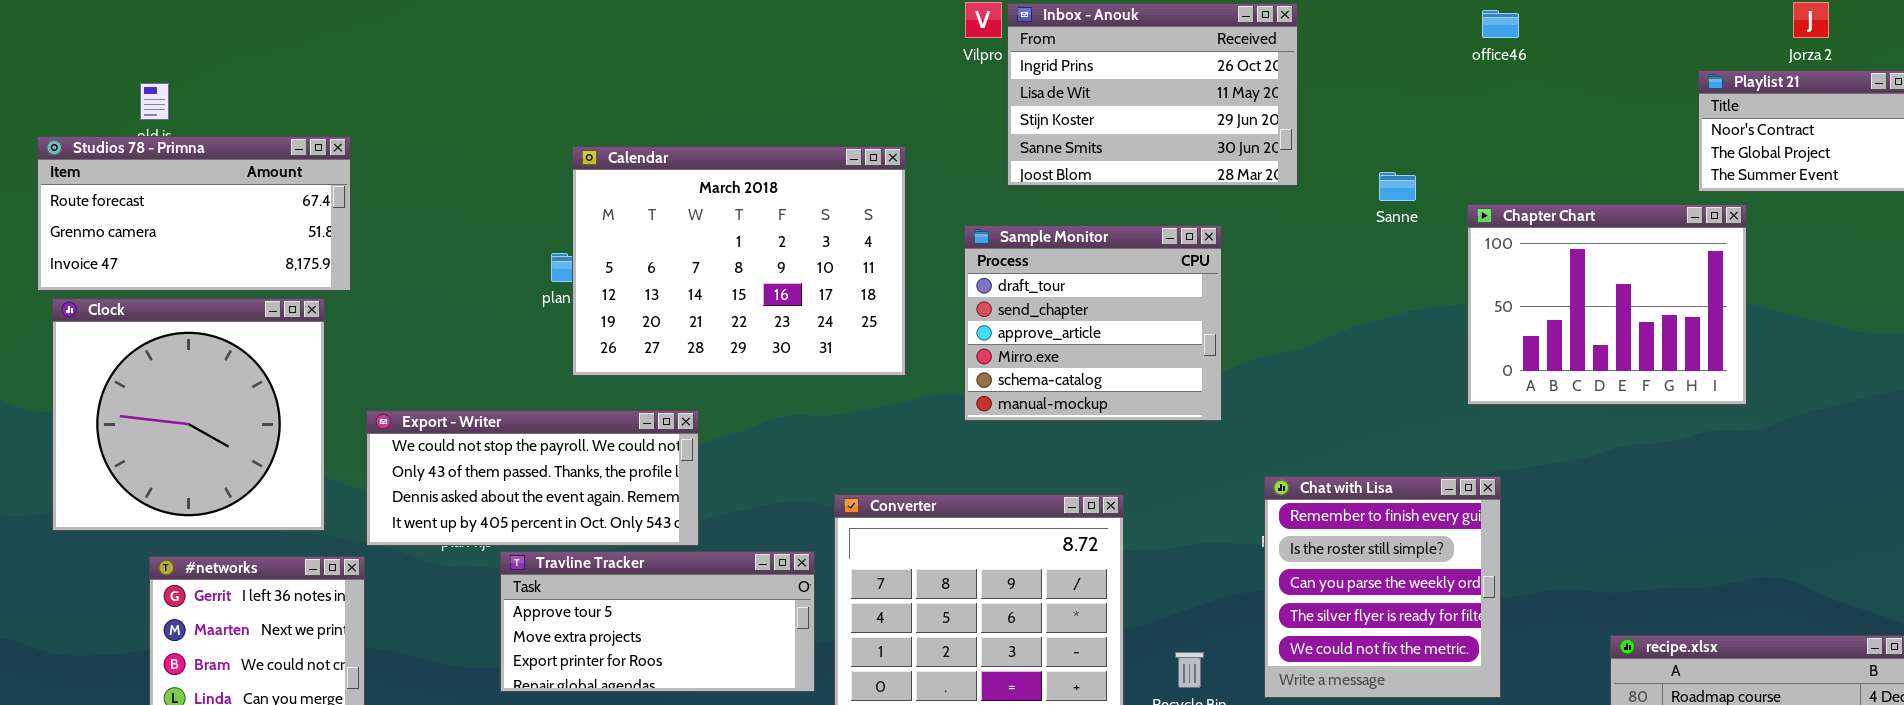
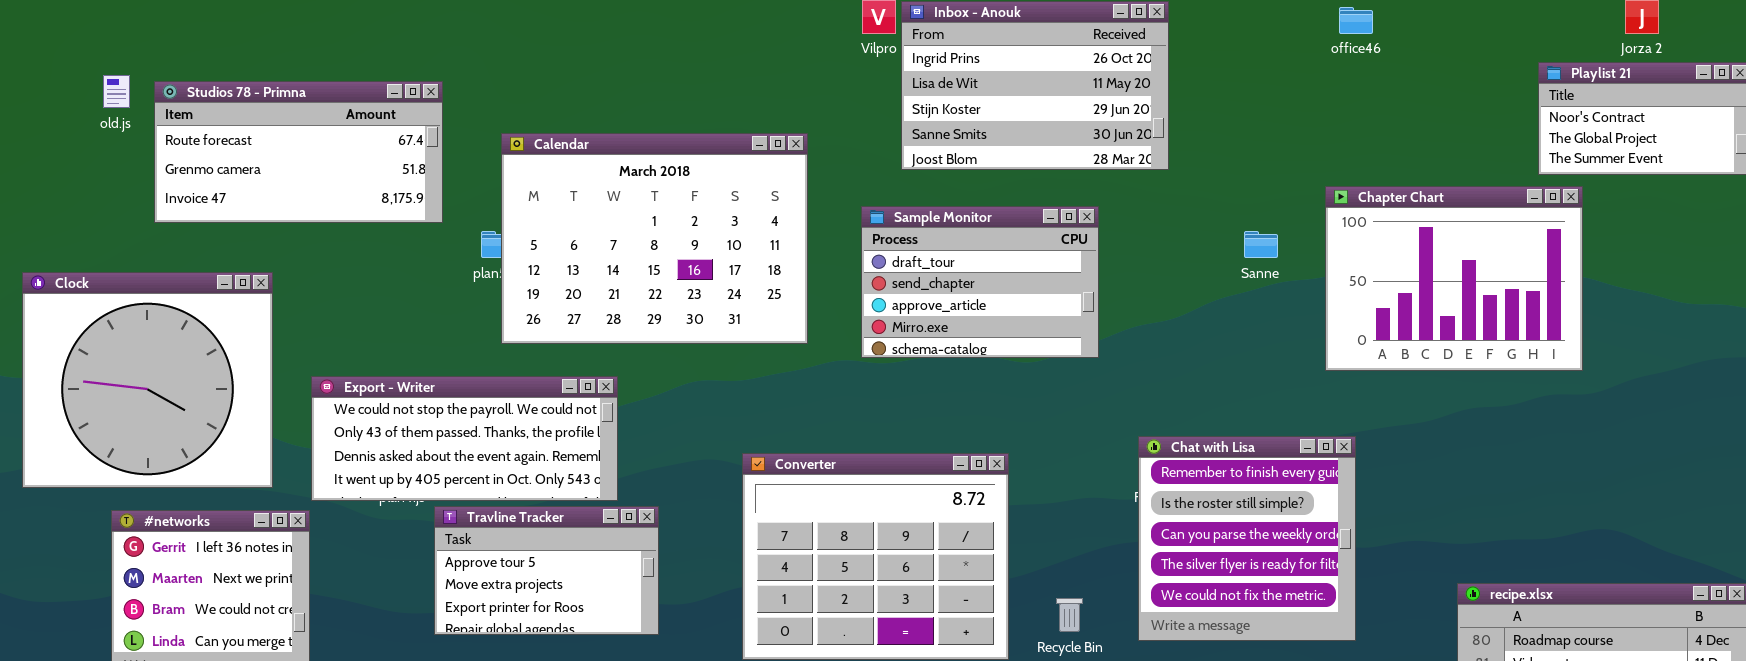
Studios 78 - Primna: [37,136,351,291] -> [154,81,443,223], moved
Sanne: [1379,172,1416,201] -> [1244,231,1278,258], moved
Sample Monitor: [964,225,1222,421] -> [861,206,1099,358], resized
Travline Tracker: [500,551,815,692] -> [434,506,659,635], resized

